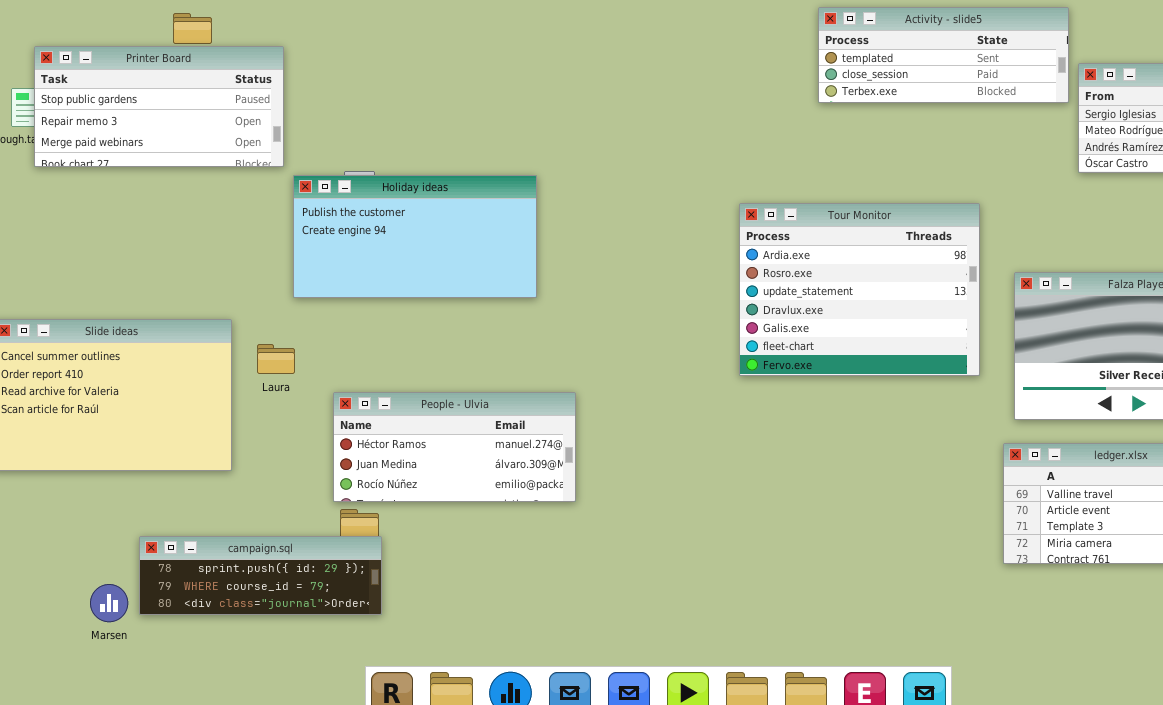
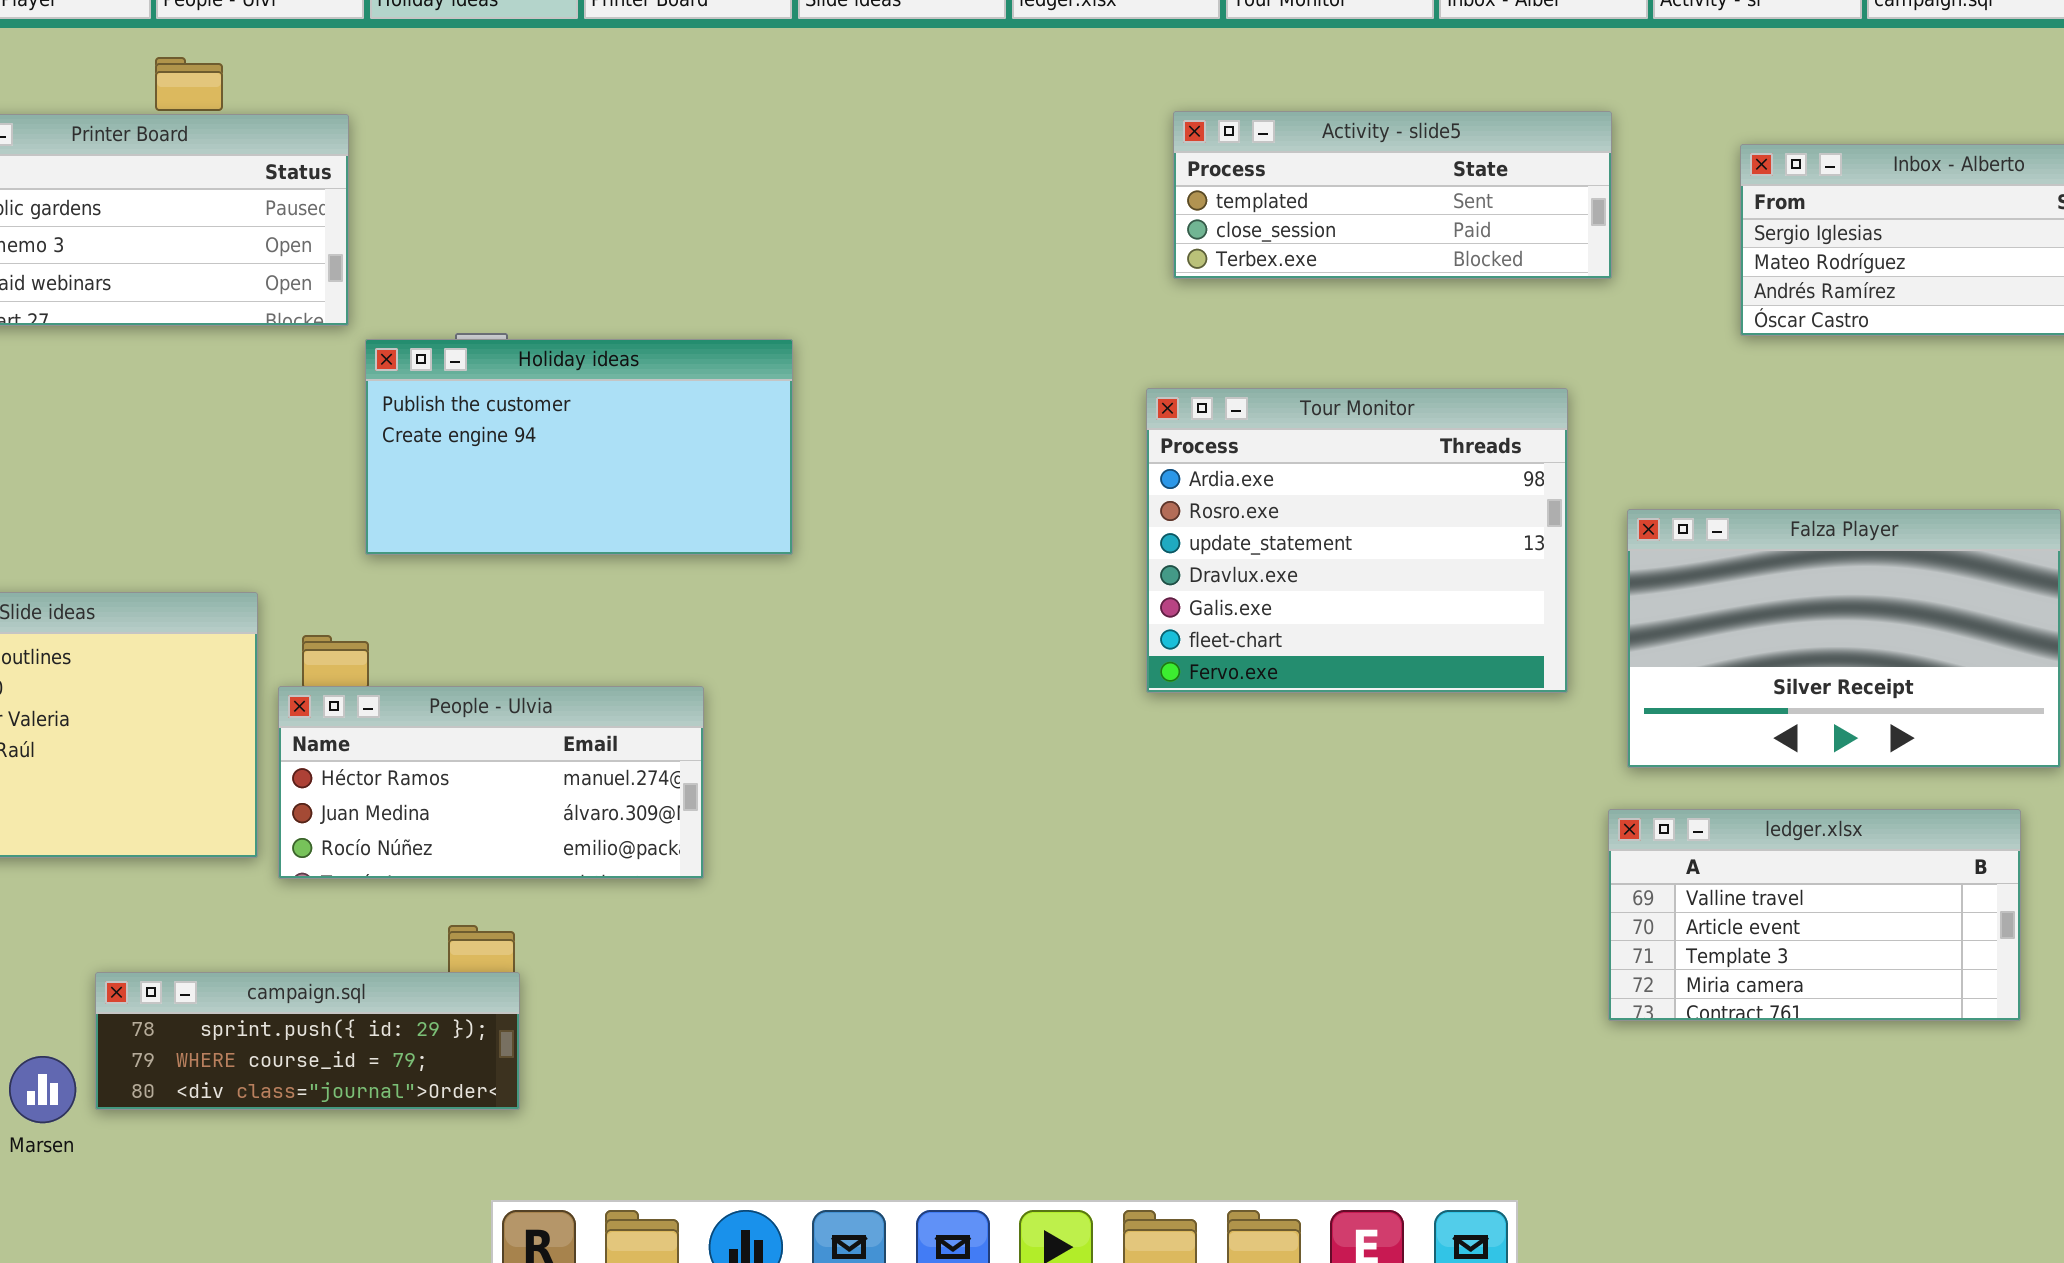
Activity - slide5: [818,7,1069,103] -> [1173,111,1612,279], moved
People - Ulvia: [333,392,576,502] -> [278,686,704,879], moved

